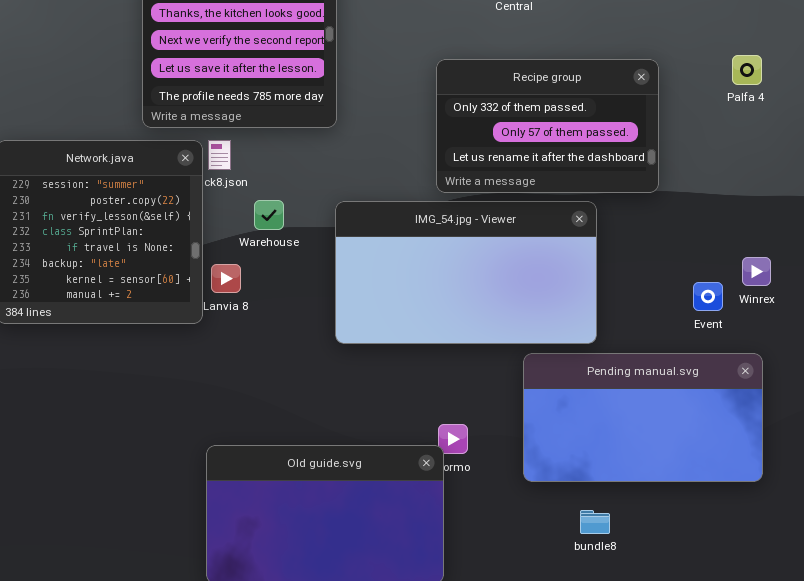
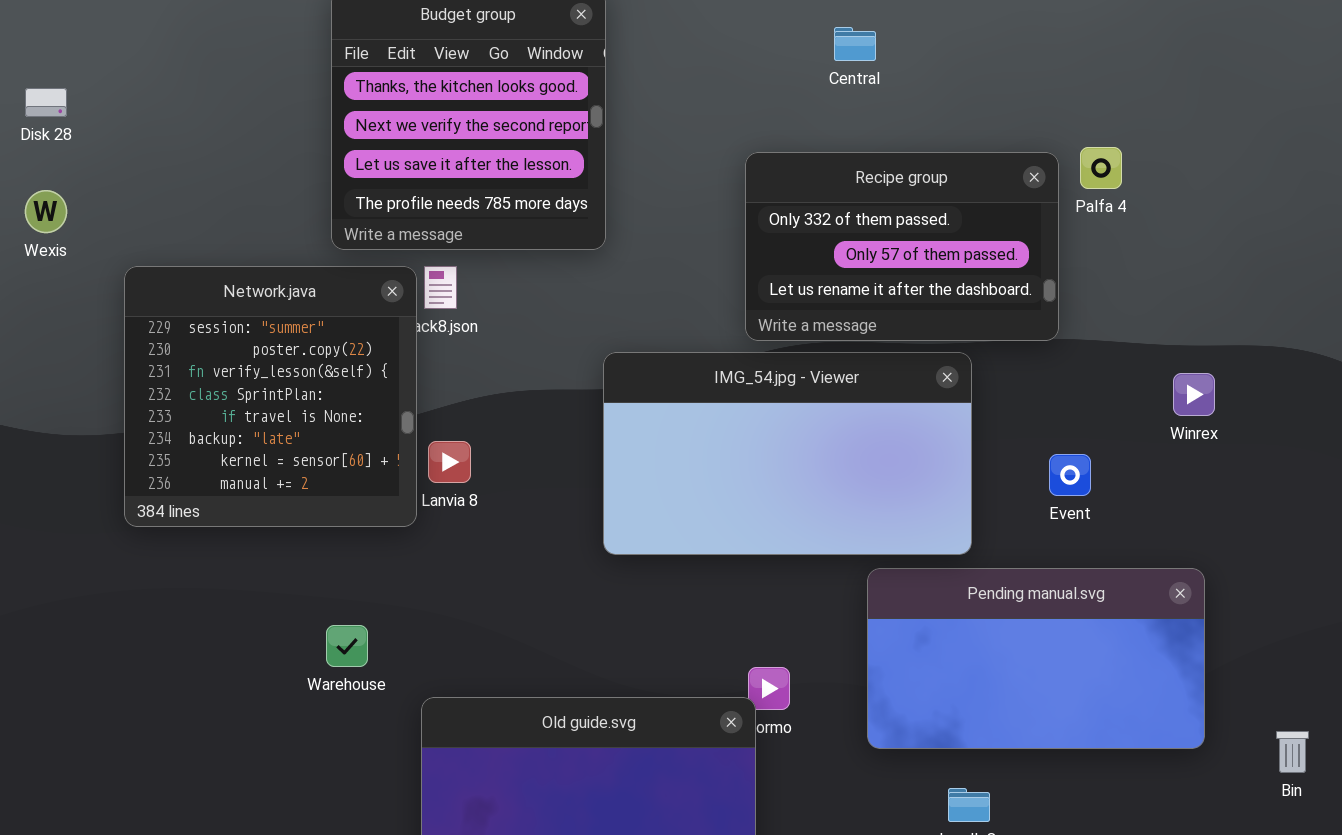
Palfa 4: [732,55,762,85] -> [1080,147,1122,189], moved
Warehouse: [254,200,284,230] -> [326,625,368,667], moved
Winrex: [742,257,771,286] -> [1173,373,1215,416], moved
Event: [693,282,723,311] -> [1049,454,1091,496], moved

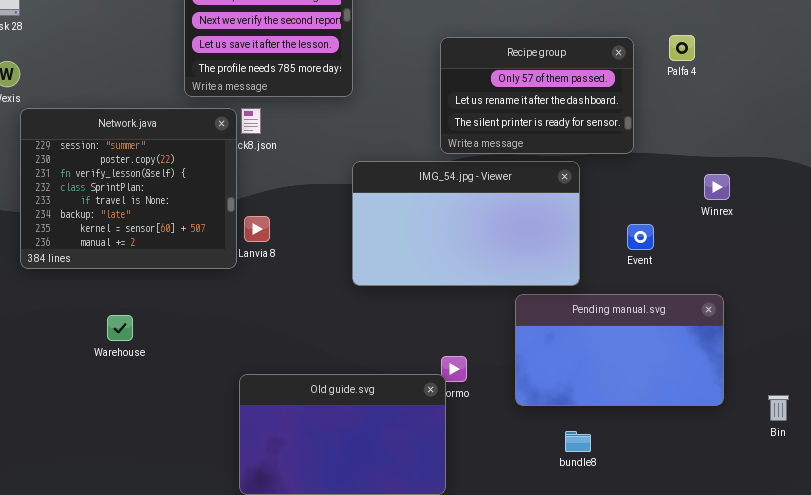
Palfa 4: [1080,147,1122,189] -> [669,35,695,61], moved
Recipe group: [745,152,1059,341] -> [440,37,634,154], scrolled down 1 row
Network.java: [124,266,417,527] -> [20,108,237,269], resized
Warehouse: [326,625,368,667] -> [107,315,133,341], moved

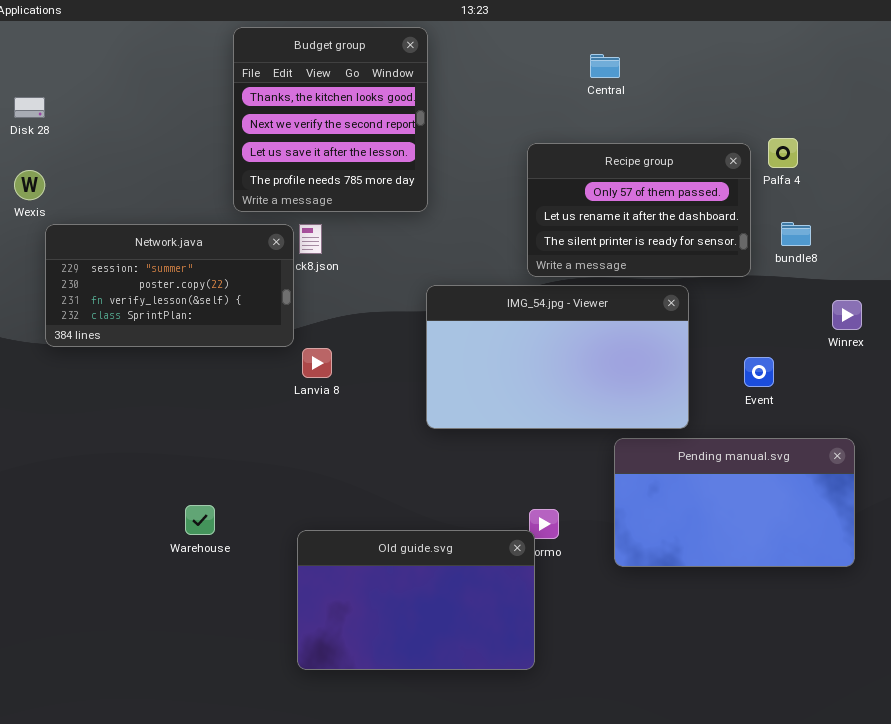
Palfa 4: [669,35,695,61] -> [768,138,798,168], moved
Network.java: [20,108,237,269] -> [45,224,294,347], resized
Warehouse: [107,315,133,341] -> [185,505,215,535], moved
bundle8: [565,431,591,452] -> [781,222,811,246], moved

